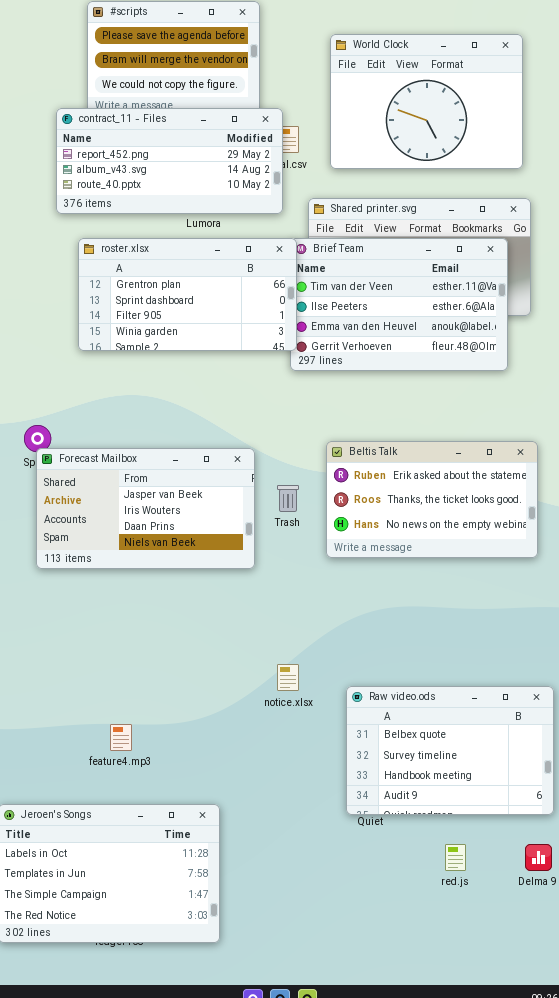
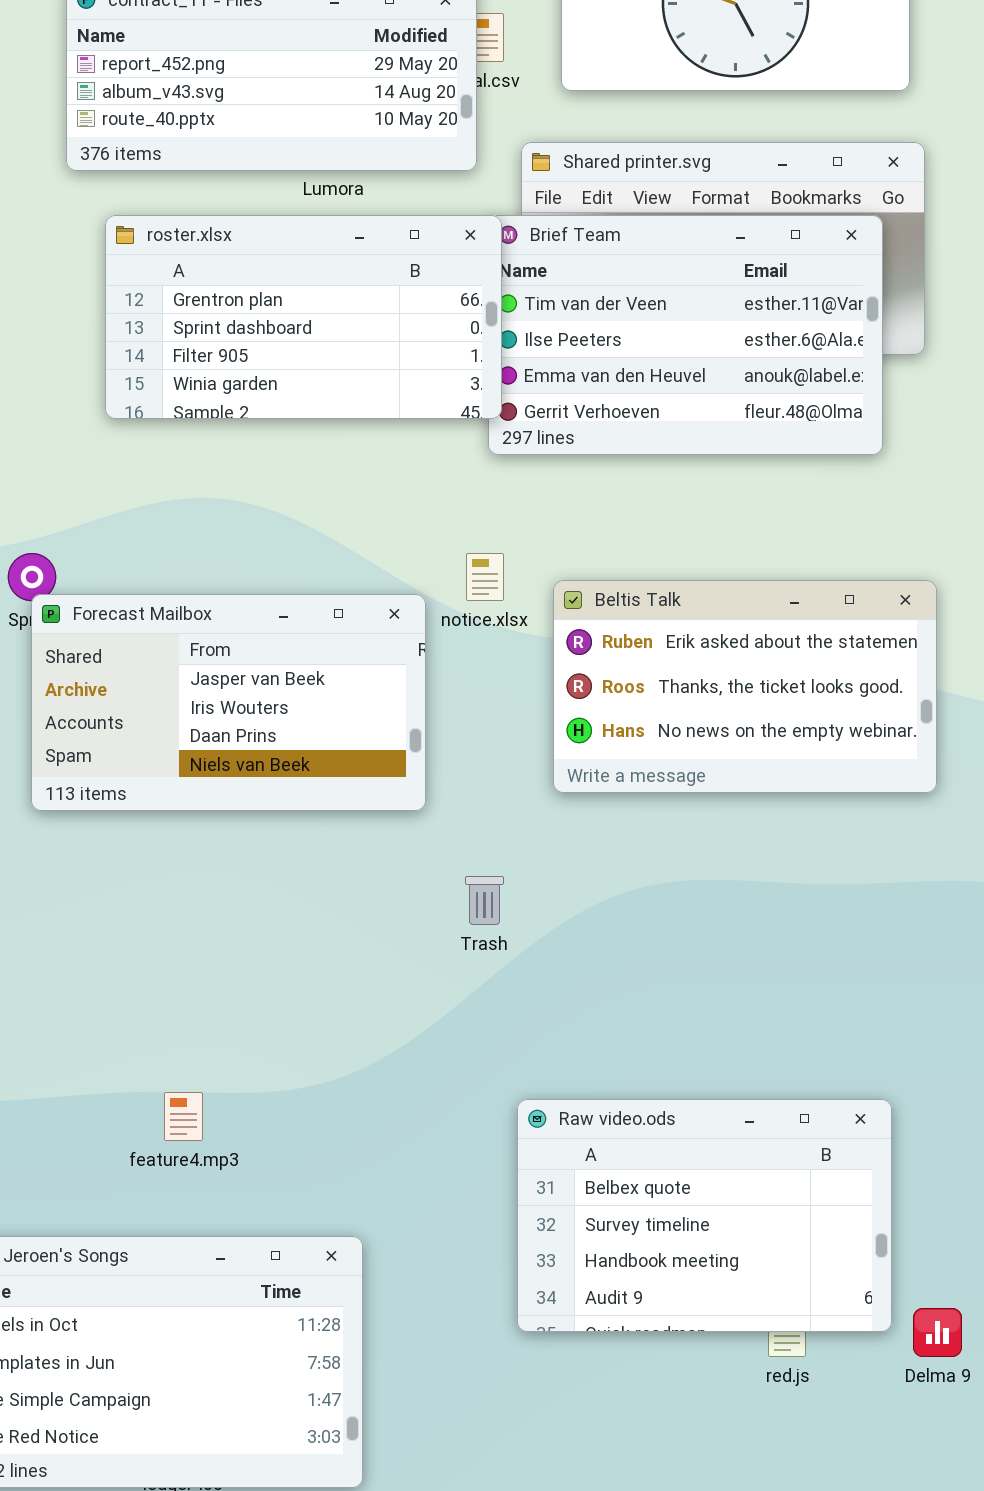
Trash: [277,485,299,512] -> [465,876,504,925], moved
notice.xlsx: [277,664,299,691] -> [466,553,504,601], moved
Raw video.ods: [346,686,554,815] -> [517,1099,892,1332], moved

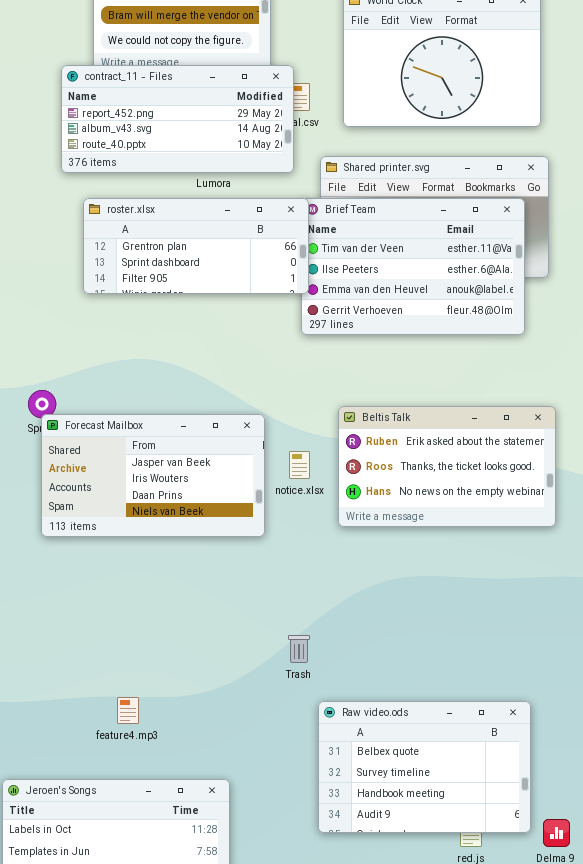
roster.xlsx: [105,215,502,419] -> [83,198,309,294], resized
notice.xlsx: [466,553,504,601] -> [289,451,310,479], moved
Trash: [465,876,504,925] -> [288,635,310,663], moved

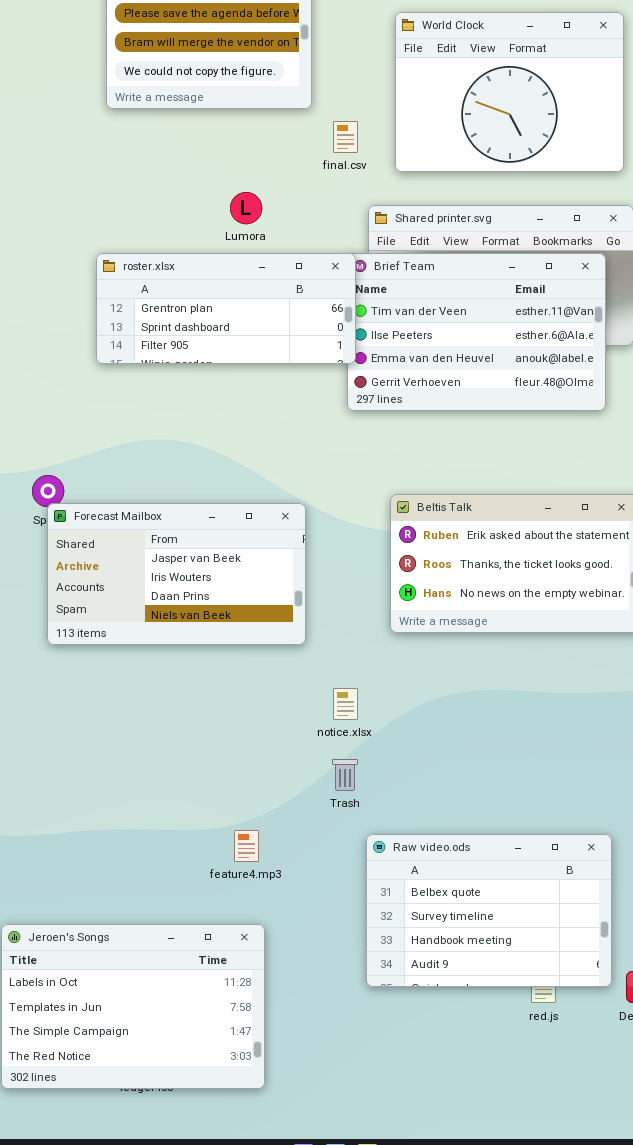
contract_11 - Files: [61,65,294,173] -> none, closed
notice.xlsx: [289,451,310,479] -> [333,688,358,720], moved
feature4.mp3: [117,697,139,724] -> [234,830,259,862], moved

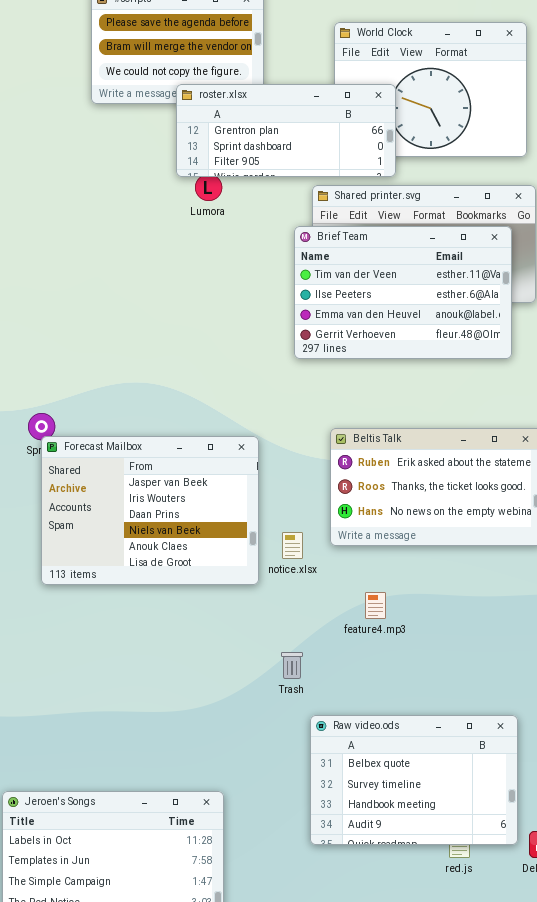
roster.xlsx: [96,253,356,364] -> [176,84,396,177], moved
Forecast Mailbox: [47,503,306,645] -> [41,436,259,585], resized
notice.xlsx: [333,688,358,720] -> [282,532,303,559], moved
feature4.mp3: [234,830,259,862] -> [365,592,386,619], moved

